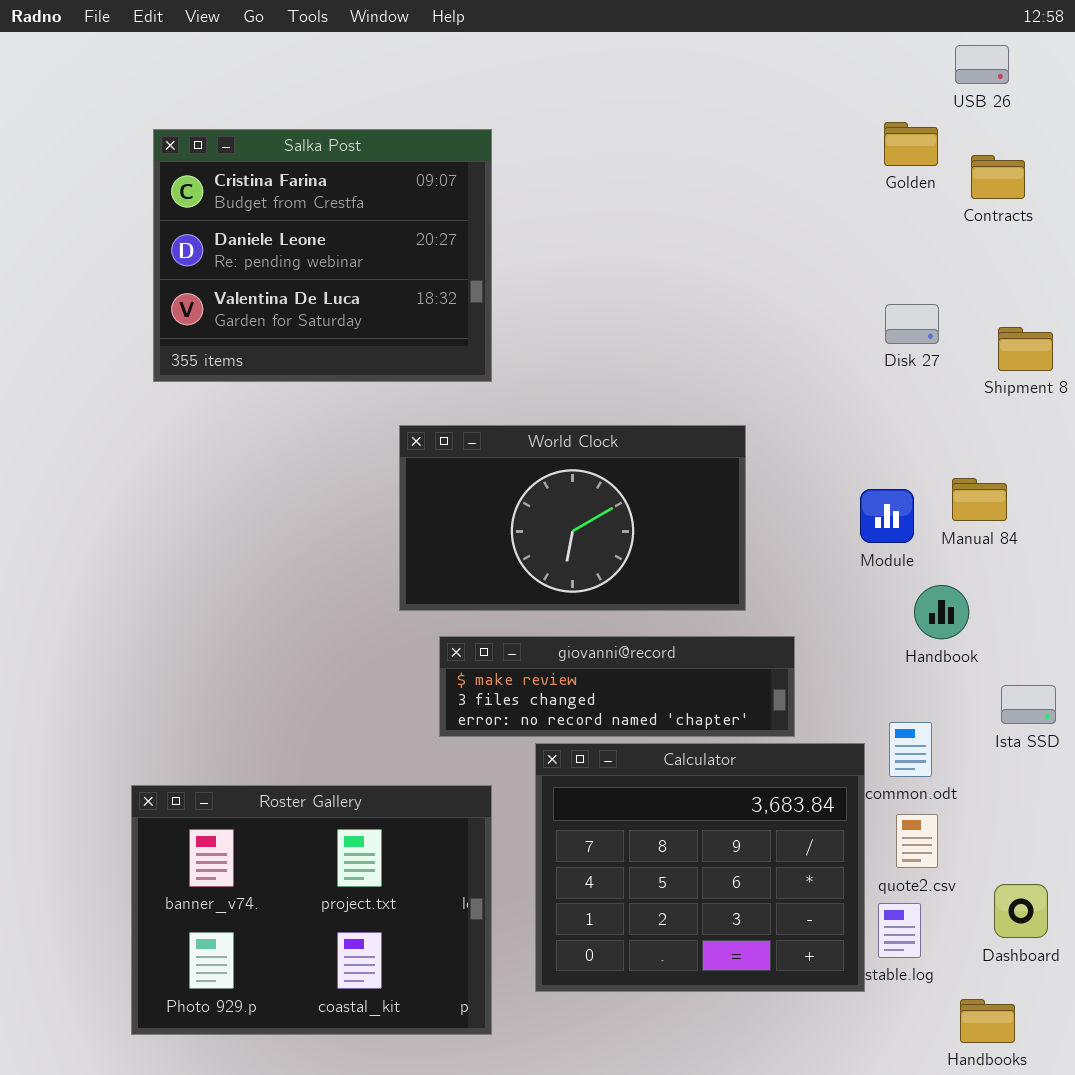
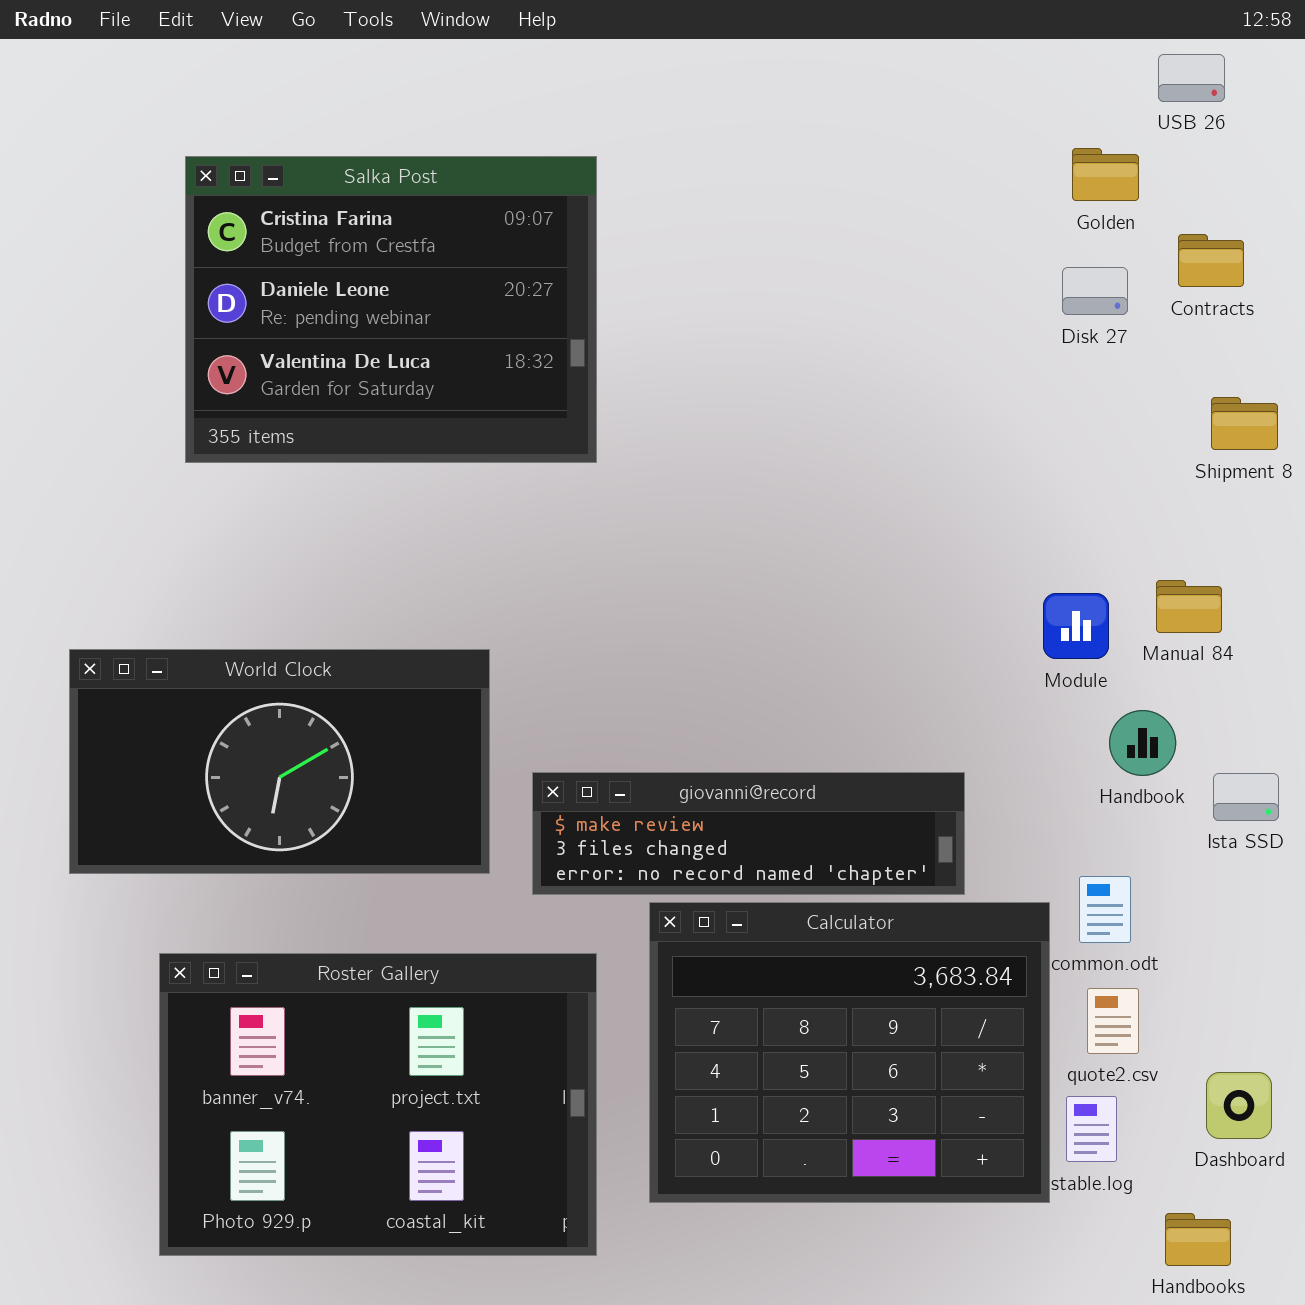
Contracts: [971,155,1025,199] -> [1178,234,1244,287], moved
Disk 27: [885,304,939,344] -> [1062,267,1128,315], moved
World Clock: [399,425,746,611] -> [69,649,490,874], moved
Ista SSD: [1001,685,1056,724] -> [1213,773,1279,821], moved

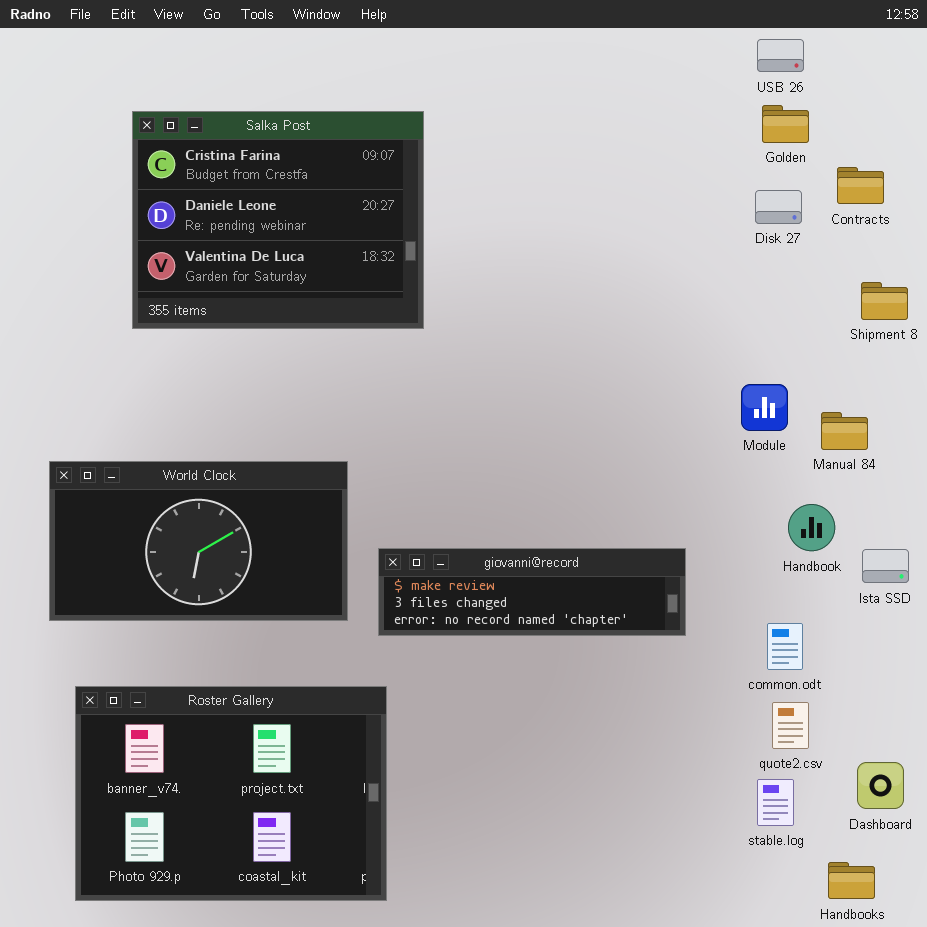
USB 26: [1158,54,1225,102] -> [757,39,804,72], moved
Module: [1043,593,1109,659] -> [741,384,788,431], moved
Calculator: [649,902,1050,1203] -> none, closed
Roster Gallery: [159,953,597,1256] -> [75,686,387,901], moved

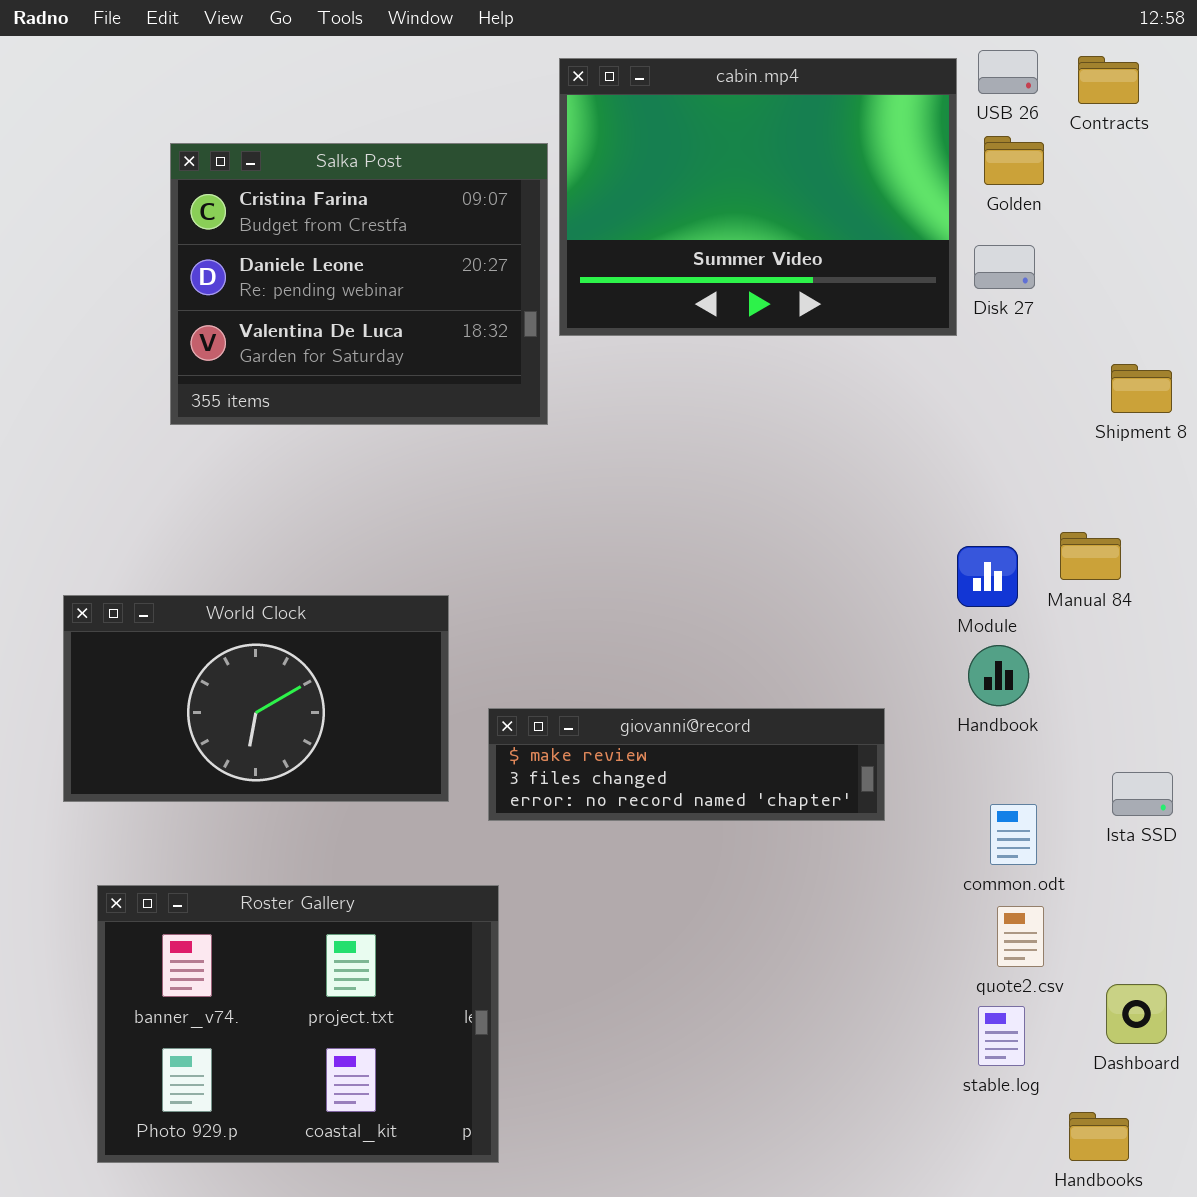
cabin.mp4: none -> [559,58,957,336], opened
Contracts: [837,167,884,204] -> [1078,56,1139,104], moved
Module: [741,384,788,431] -> [957,546,1018,607], moved
Handbook: [788,504,835,551] -> [968,645,1029,706], moved
Ista SSD: [862,549,909,583] -> [1112,772,1173,816], moved

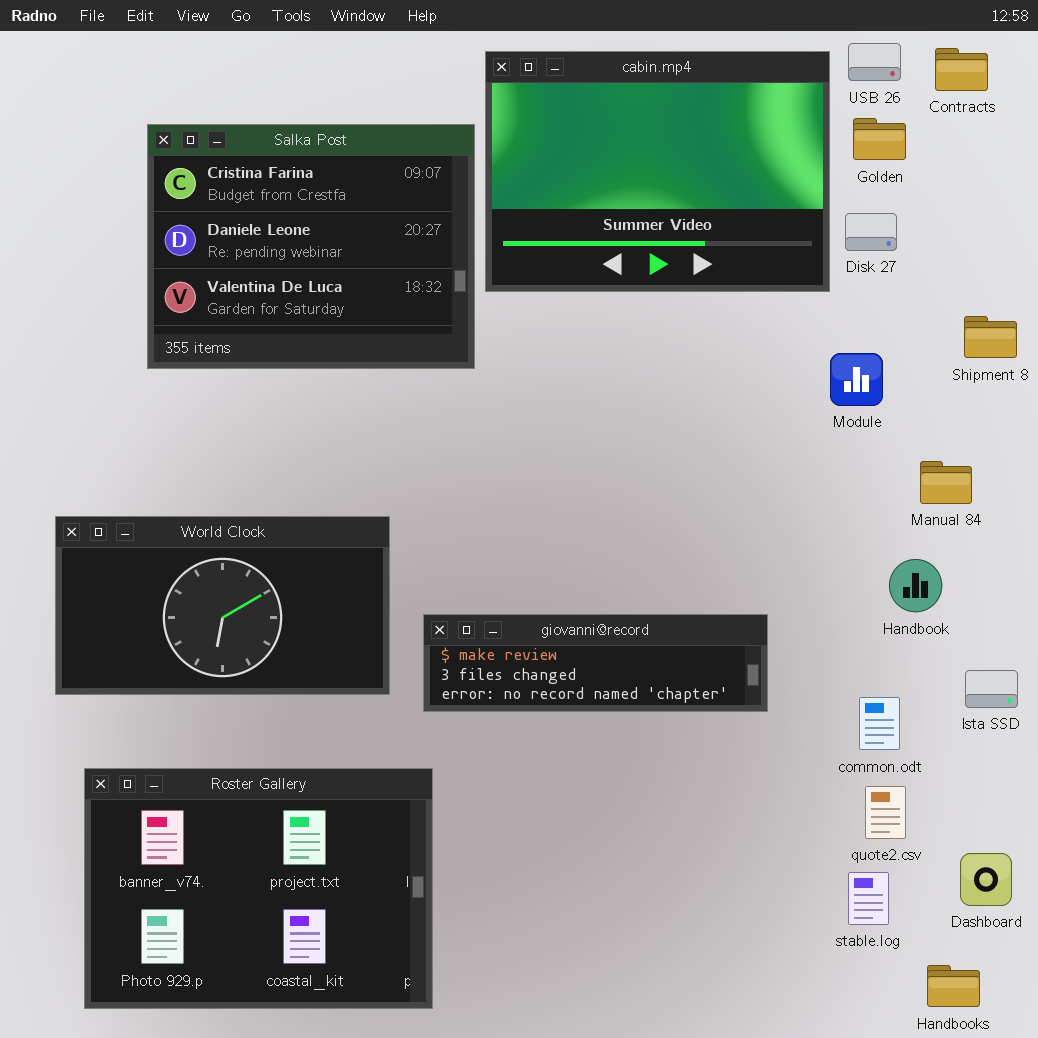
Module: [957,546,1018,607] -> [830,353,883,406], moved
Handbook: [968,645,1029,706] -> [889,559,942,612], moved

